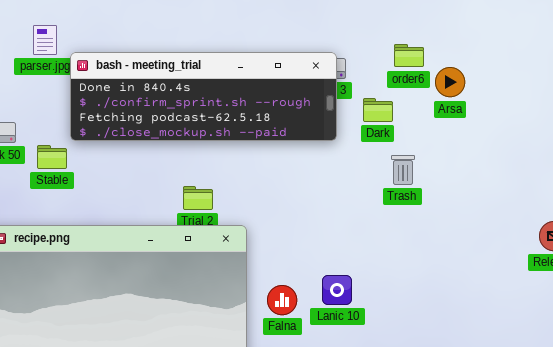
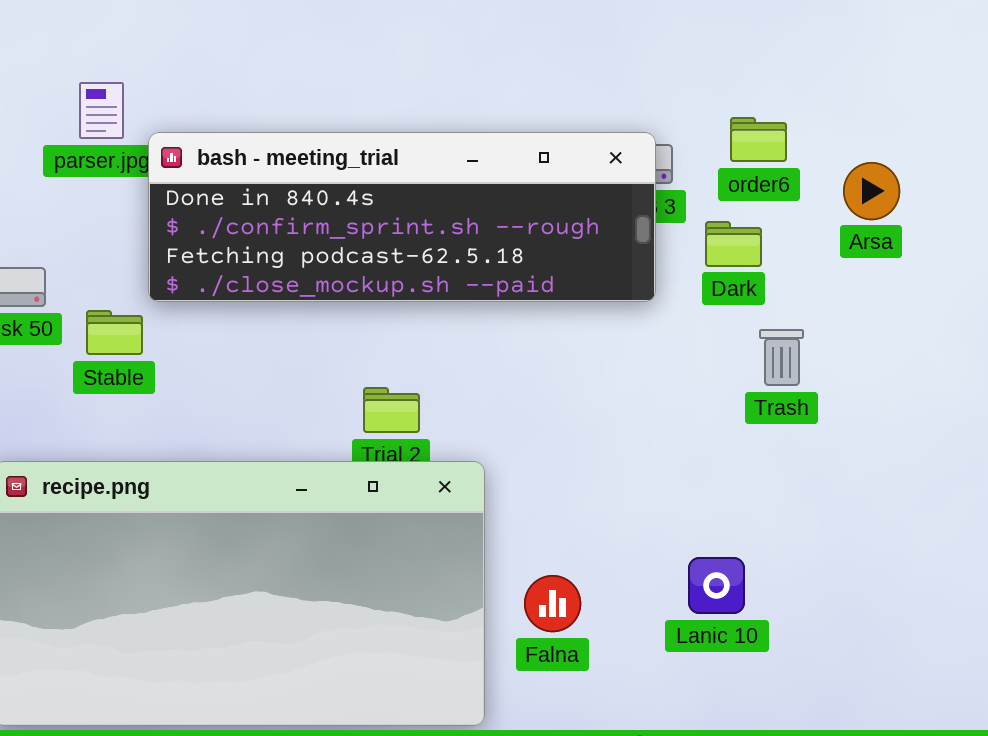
order6: [394,44,424,67] -> [730,117,787,162], moved
Lanic 10: [322,275,352,305] -> [688,557,745,614], moved

